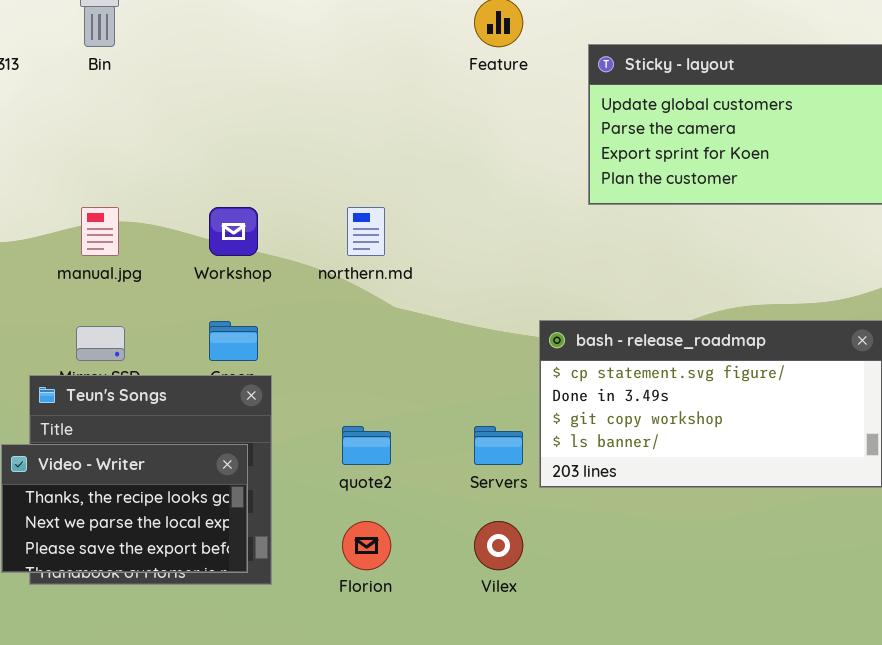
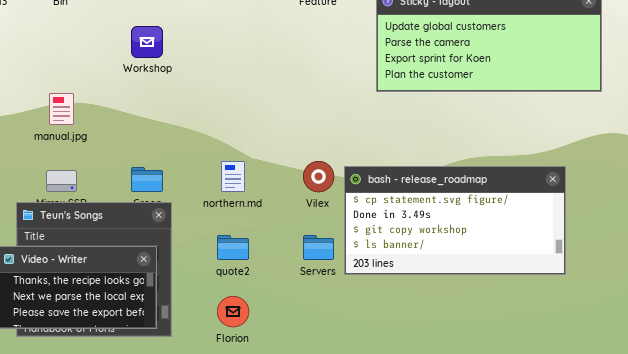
Workshop: [209,207,258,256] -> [131,26,163,58], moved
northern.md: [347,207,385,256] -> [221,161,245,192], moved
Vilex: [474,521,523,570] -> [303,161,334,192], moved

